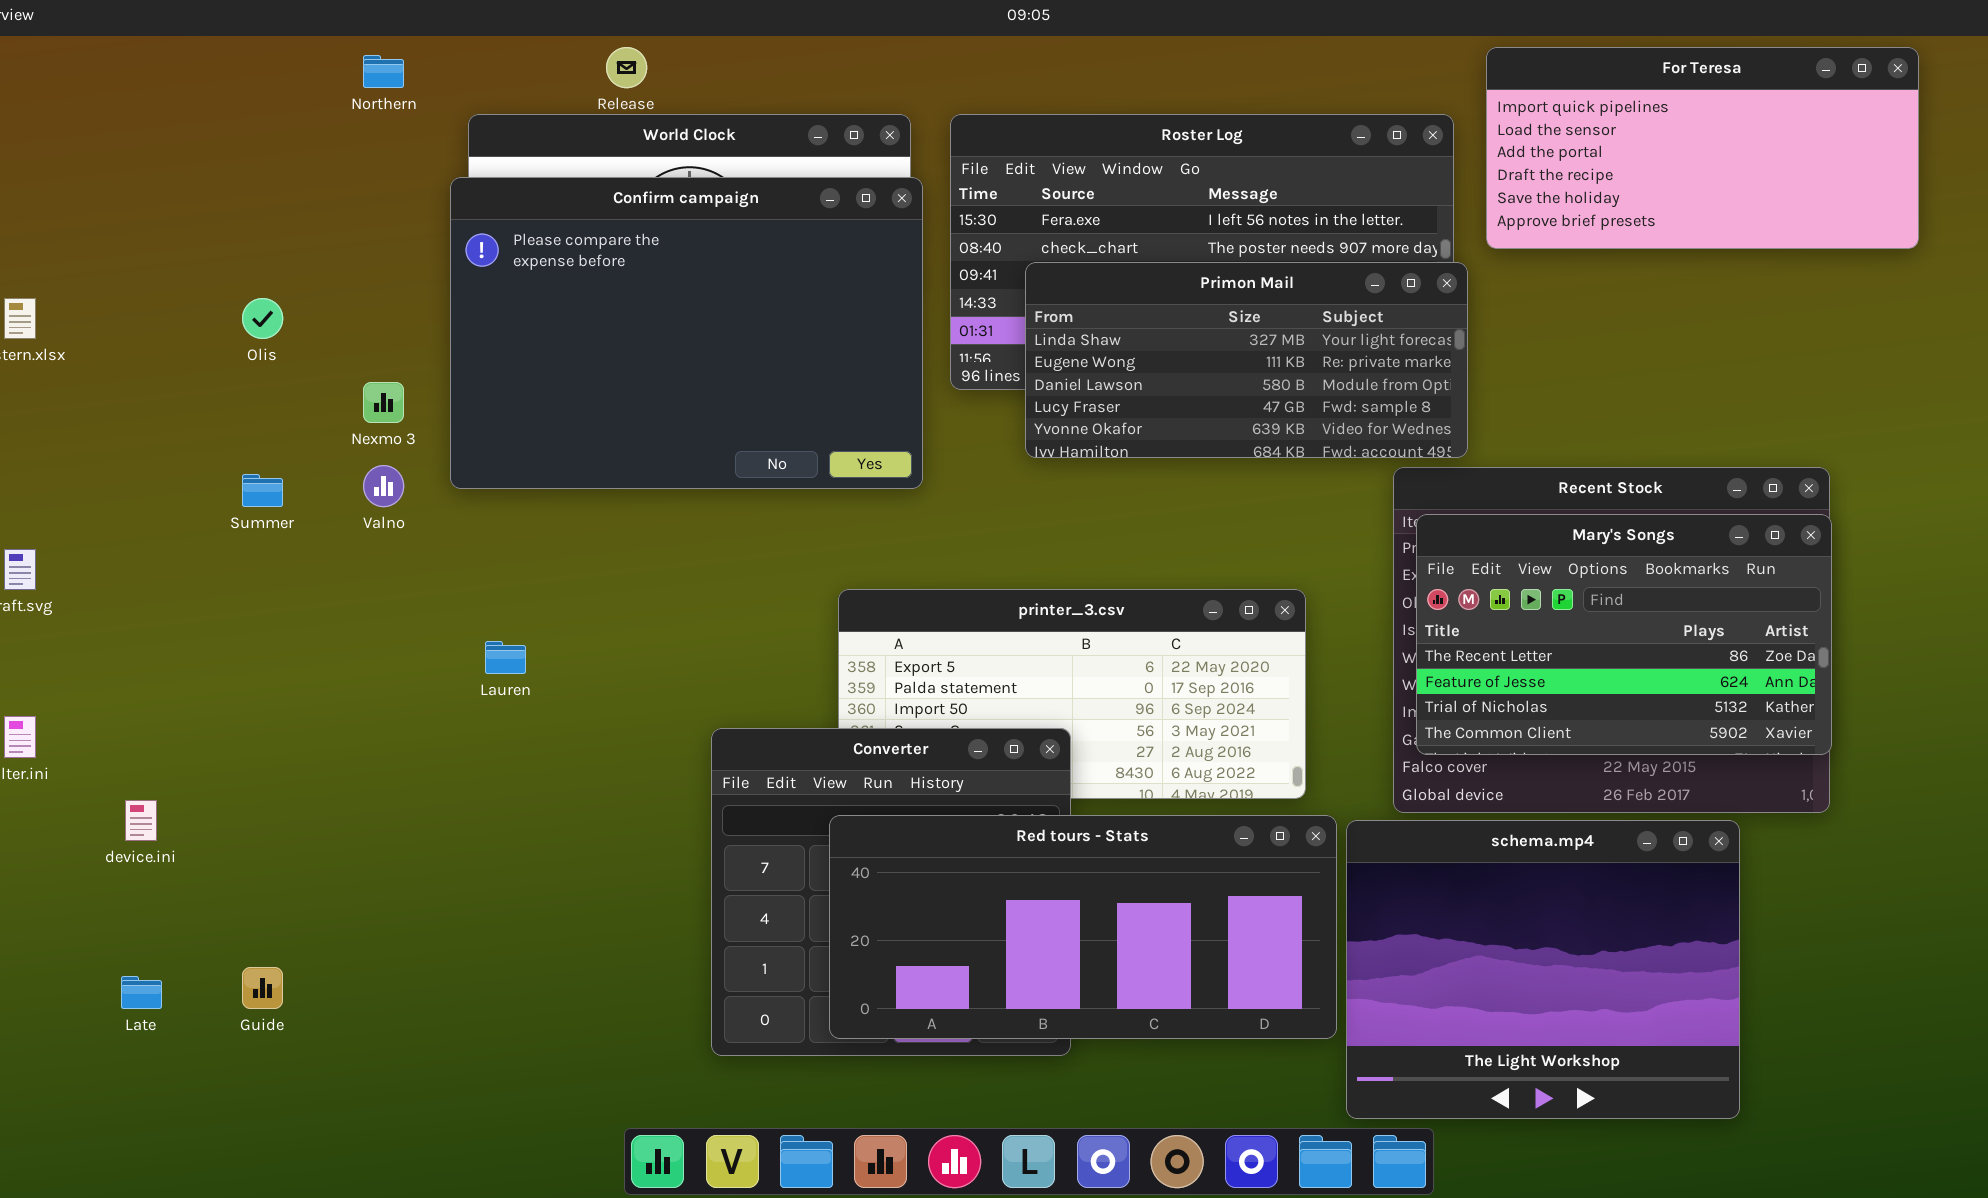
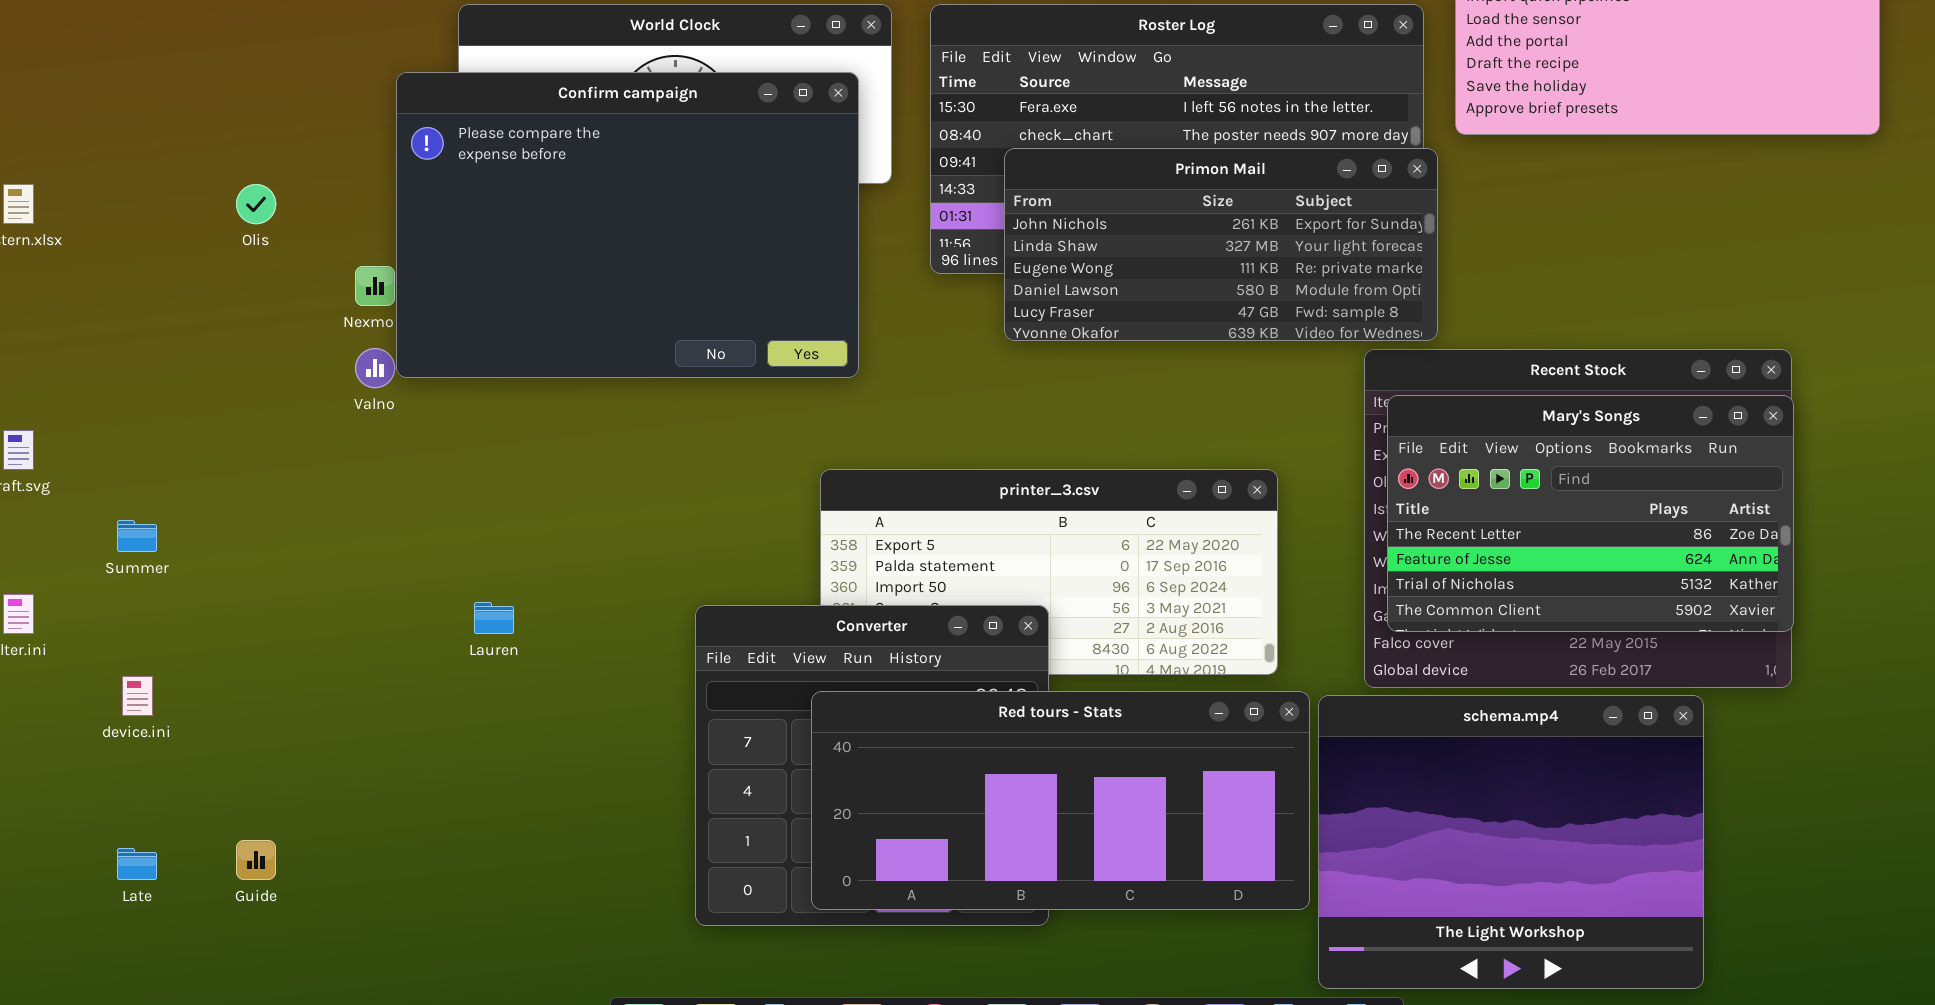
Confirm campaign: [450,177,923,489] -> [396,72,859,378], moved
Primon Mail: [1025,262,1468,458] -> [1004,148,1438,341], scrolled up 1 row
Summer: [242,474,283,507] -> [117,520,157,552], moved
Lauren: [485,641,526,674] -> [474,602,514,634], moved

